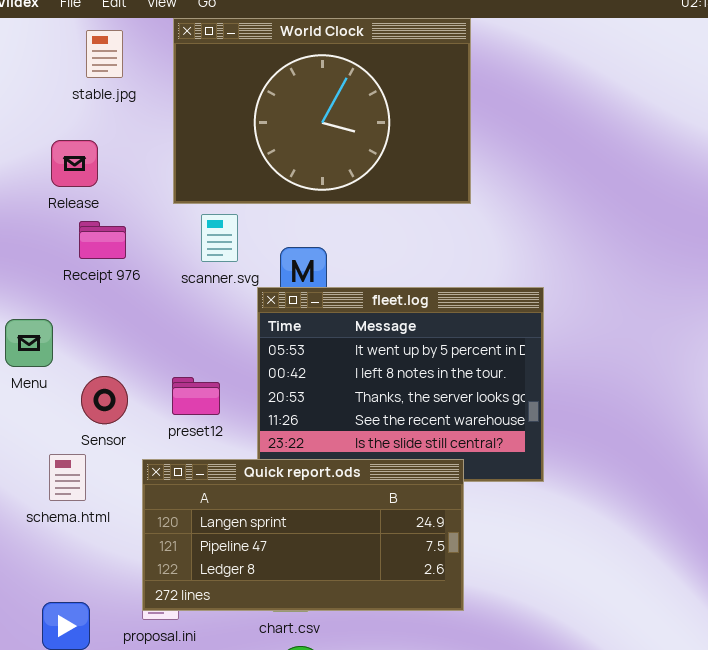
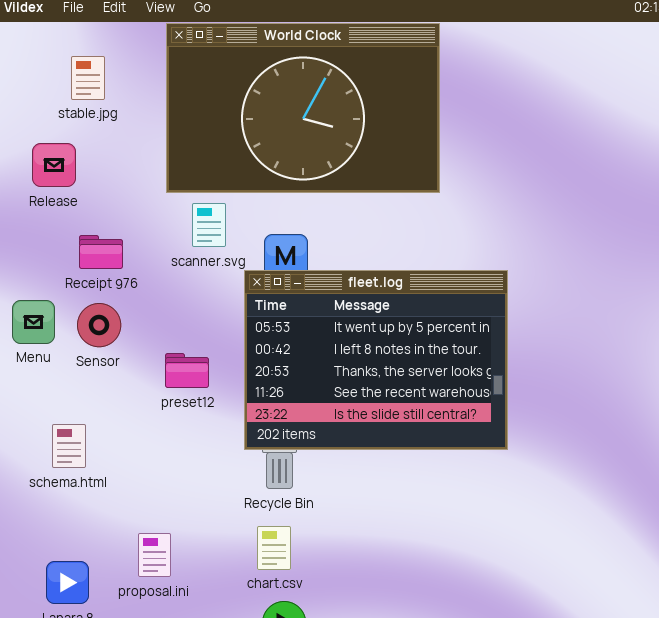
stable.jpg: [86,30,123,78] -> [71,56,105,100], moved
Release: [51,140,98,187] -> [32,143,76,187], moved
Receipt 976: [79,221,126,259] -> [79,235,123,269], moved
Sensor: [81,376,128,424] -> [77,303,121,347], moved
Quick report.ods: [142,459,464,611] -> none, closed

